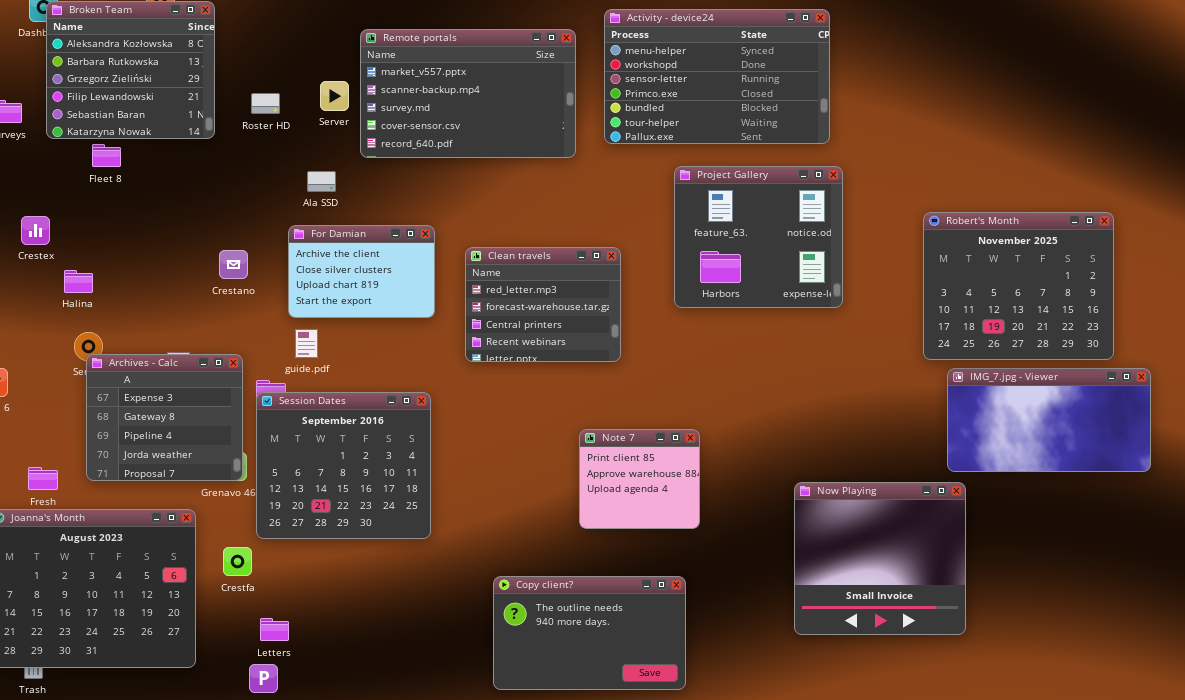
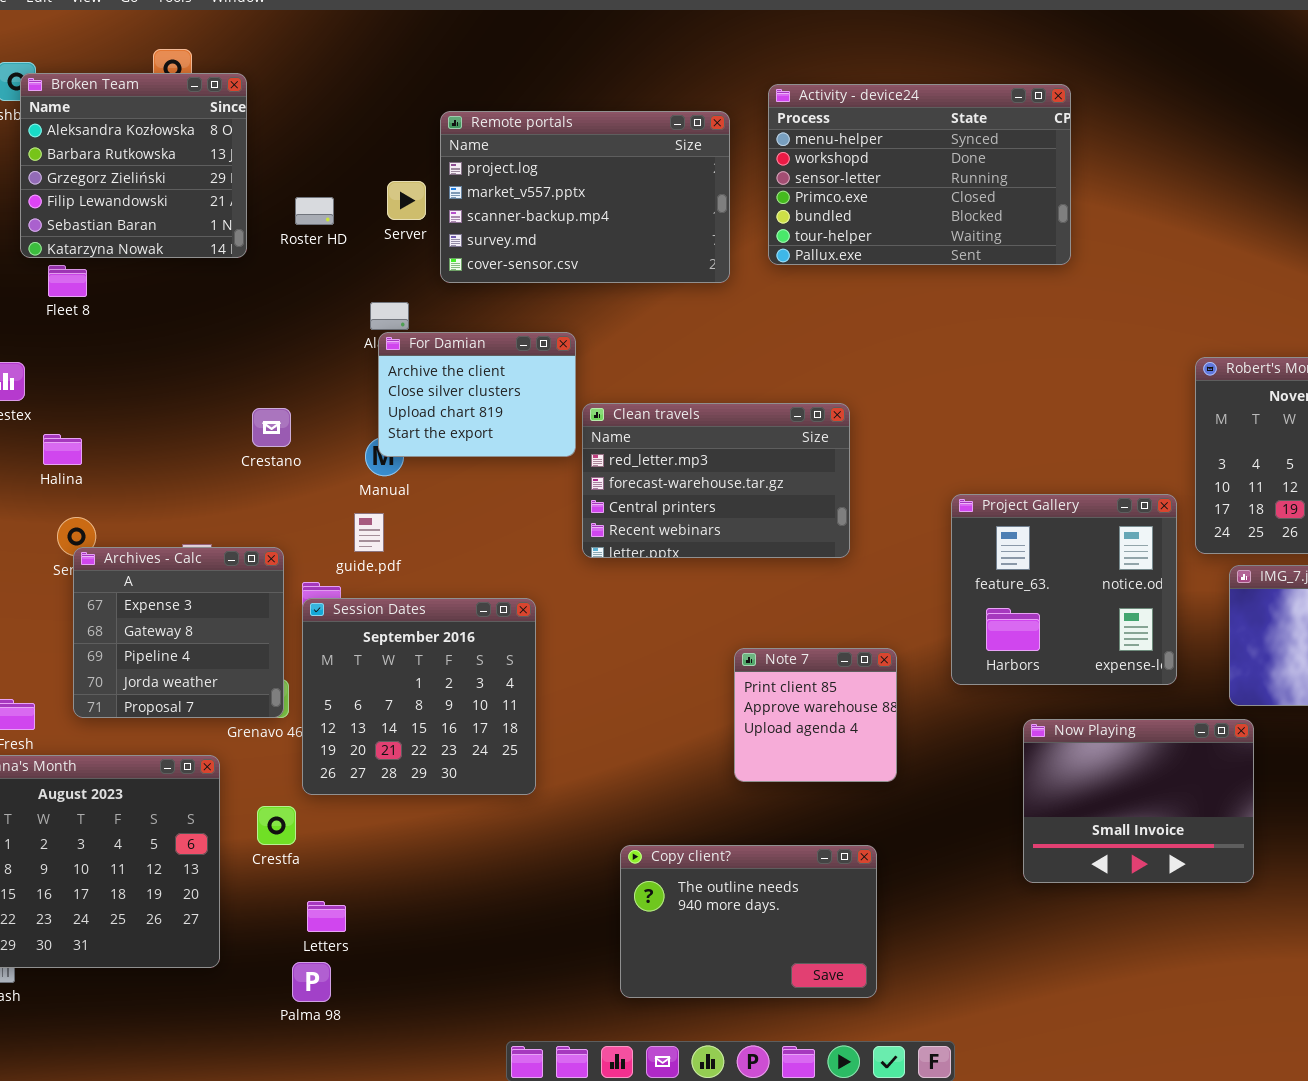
Remote portals: [360,29,576,158] -> [440,111,730,283], scrolled up 1 row
Fleet 8: [92,144,121,167] -> [48,265,87,297], moved
Project Gallery: [674,166,843,308] -> [951,494,1177,685], moved
For Damian: [288,225,435,318] -> [378,332,576,457], moved
Clean travels: [465,247,621,362] -> [582,403,850,558], resized
Now Playing: [794,482,966,635] -> [1023,719,1254,883], resized

